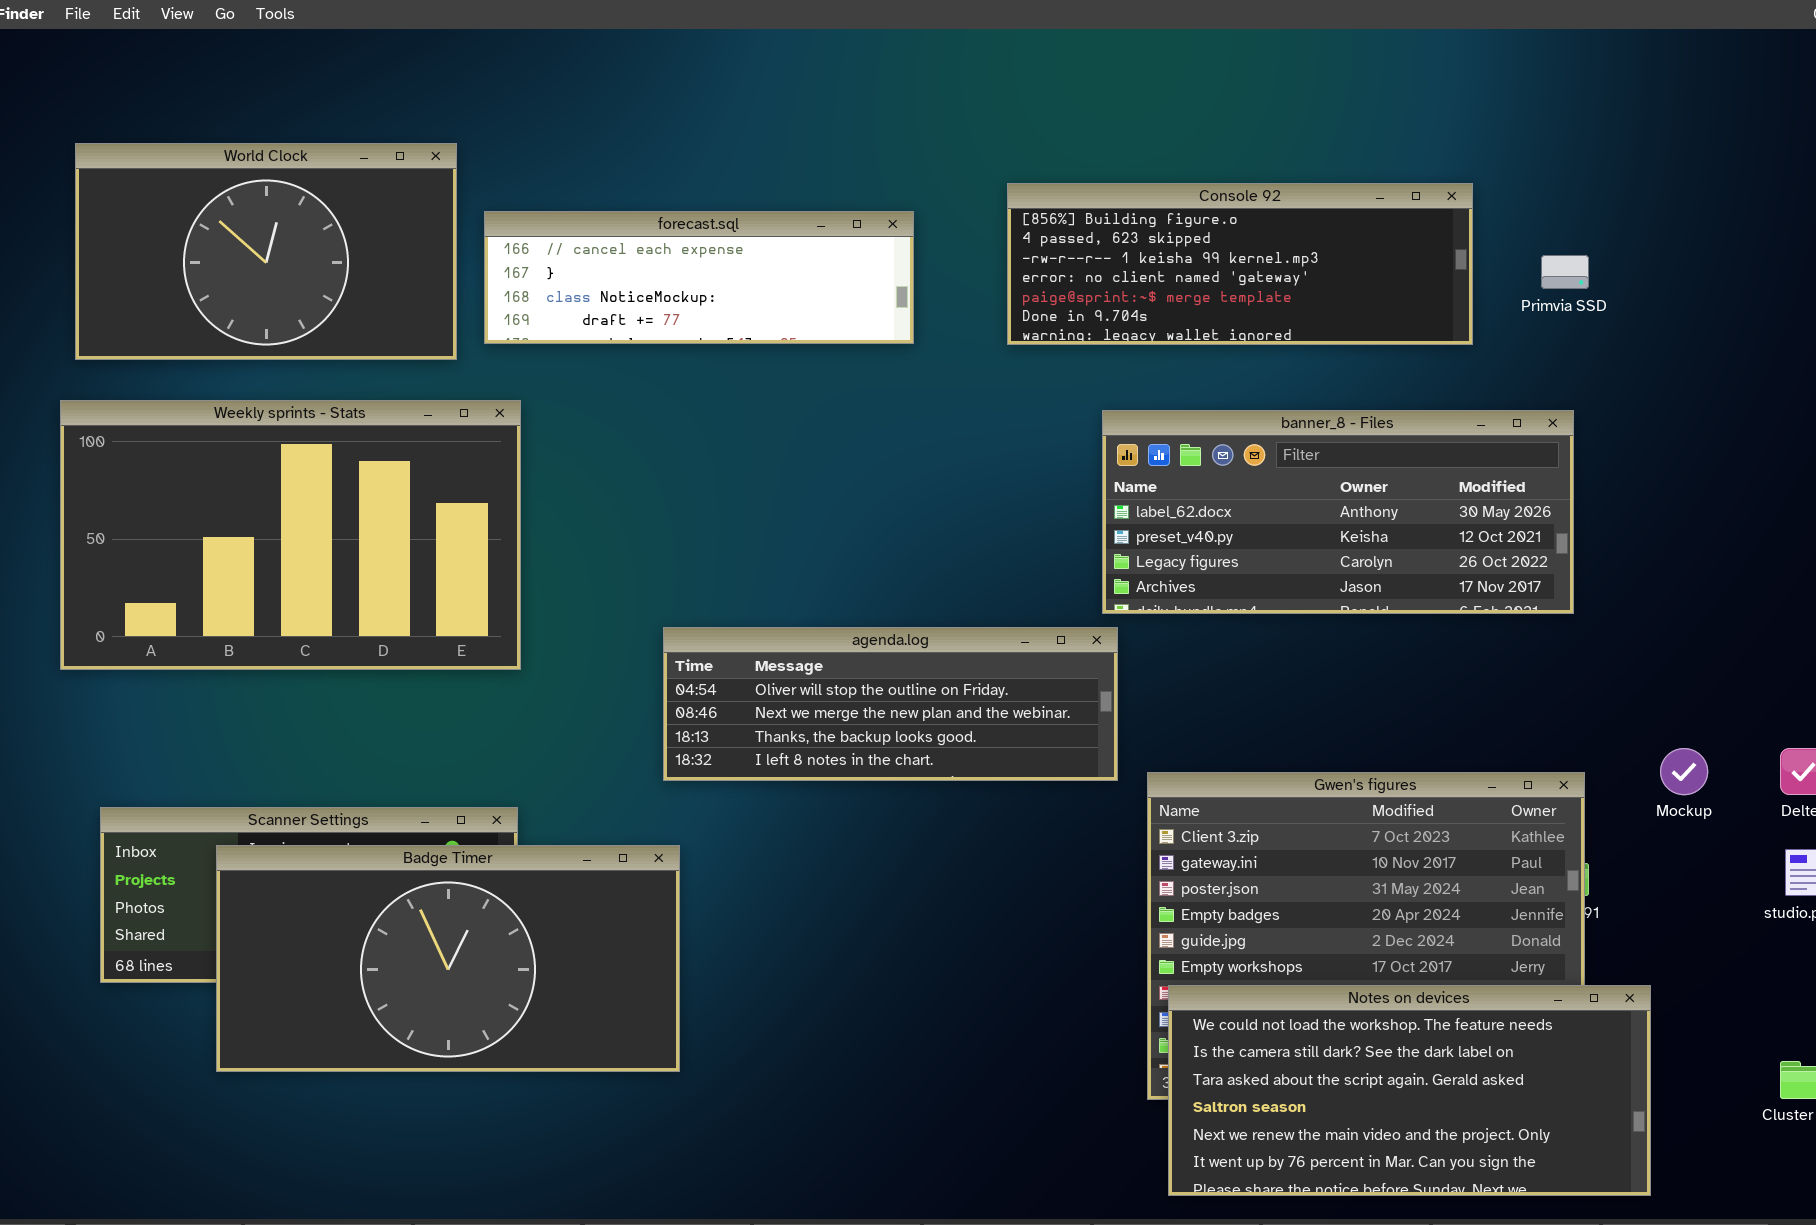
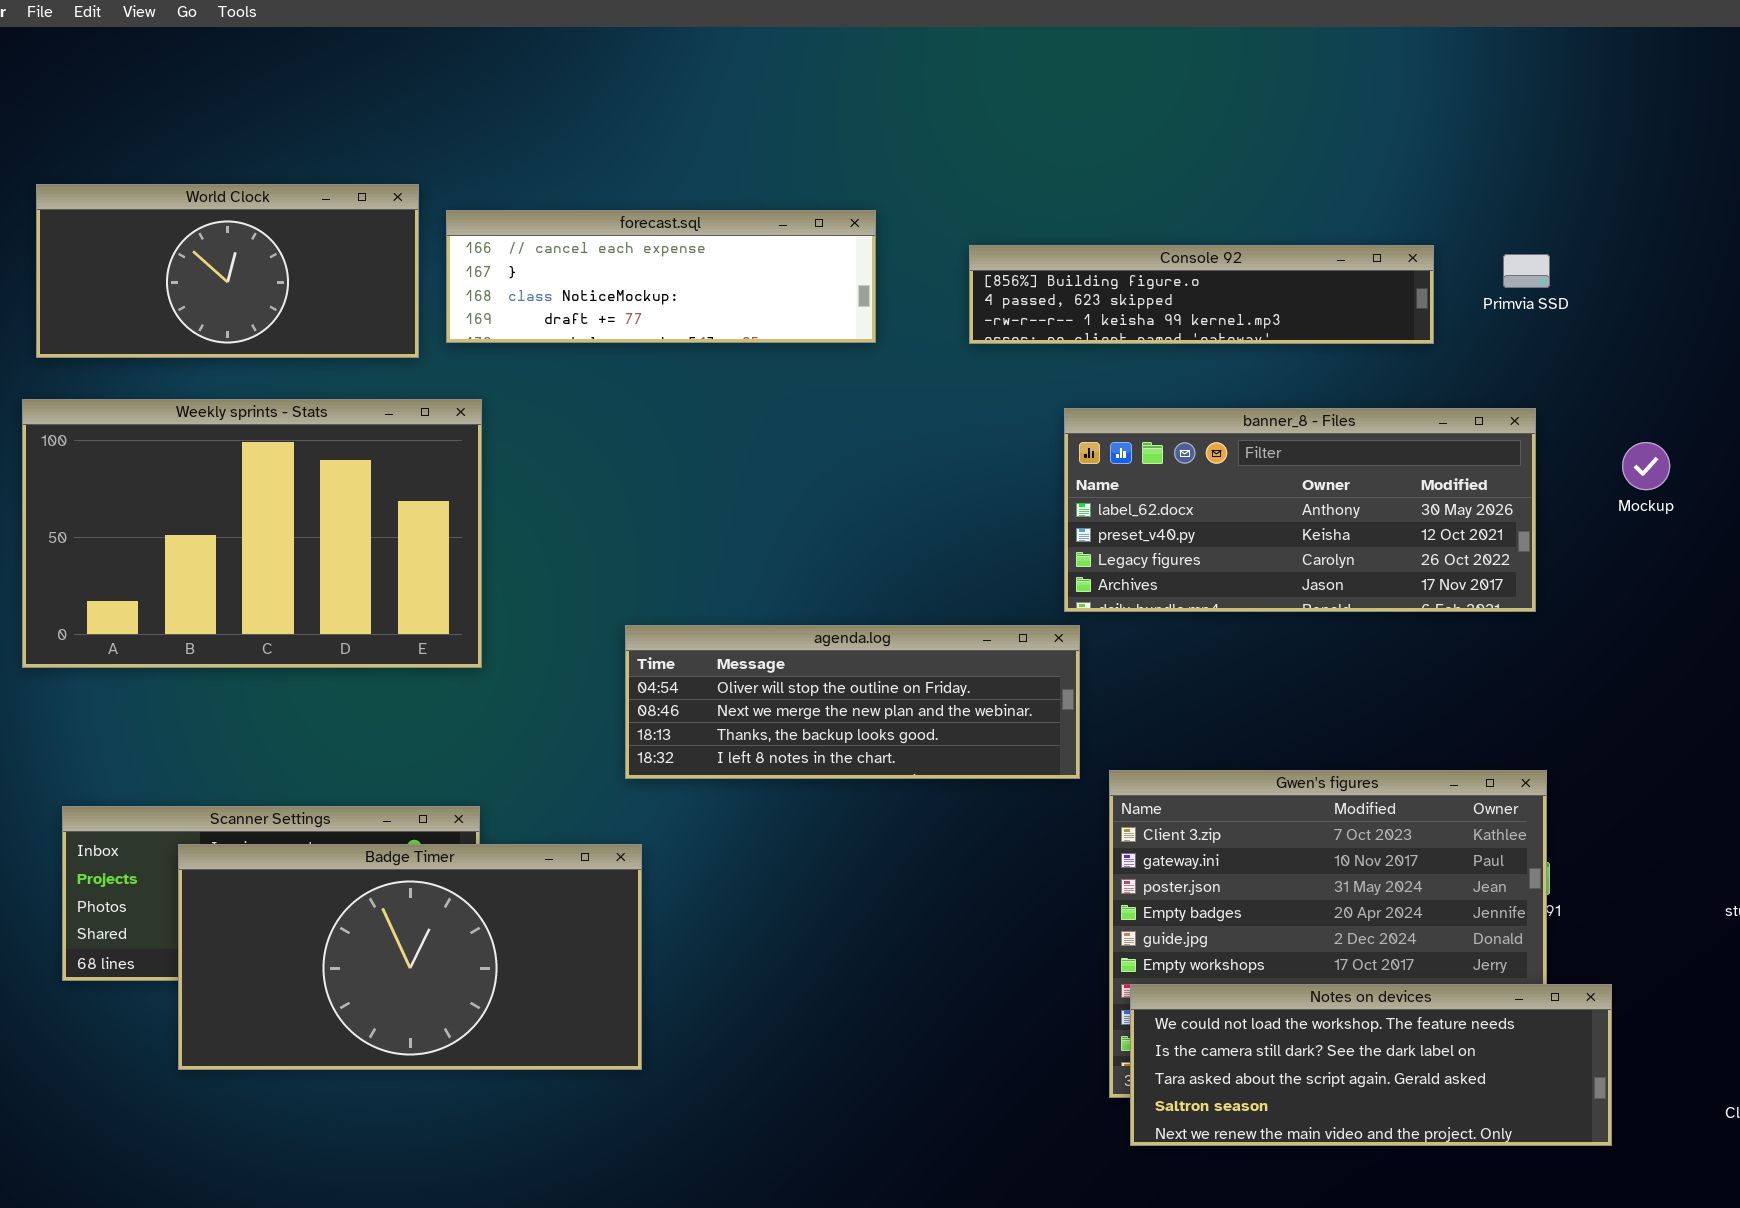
World Clock: [75,143,457,360] -> [36,184,419,358], resized
Console 92: [1007,183,1473,345] -> [969,245,1434,344], resized
Mockup: [1660,748,1708,795] -> [1622,442,1670,490], moved
Notes on devices: [1168,985,1651,1196] -> [1130,984,1612,1146], resized

